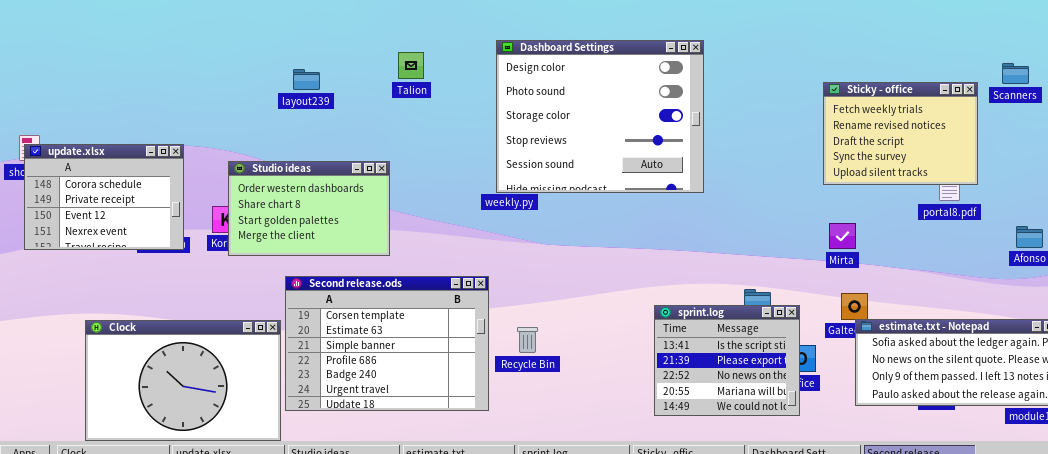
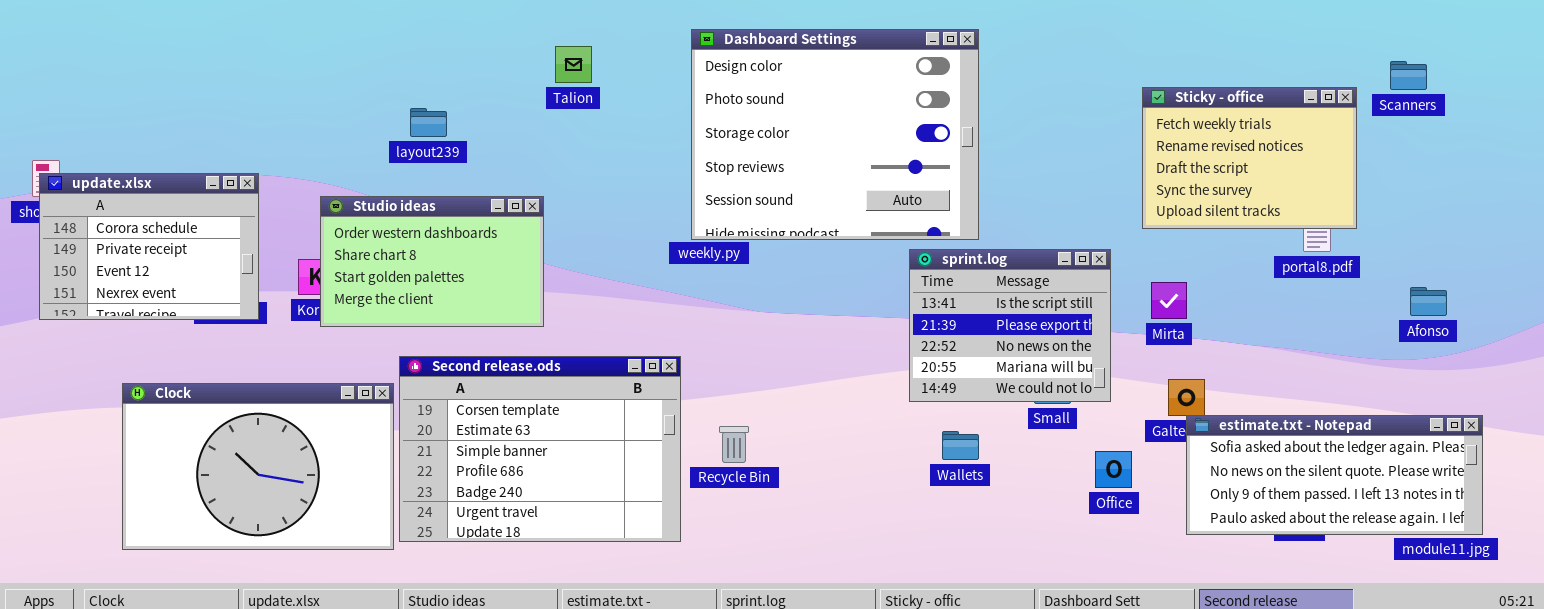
layout239: [293,69,320,90] -> [410,108,447,137], moved
sprint.log: [654,305,800,416] -> [909,249,1111,402], moved
Clock: [85,320,281,441] -> [122,383,394,550], moved

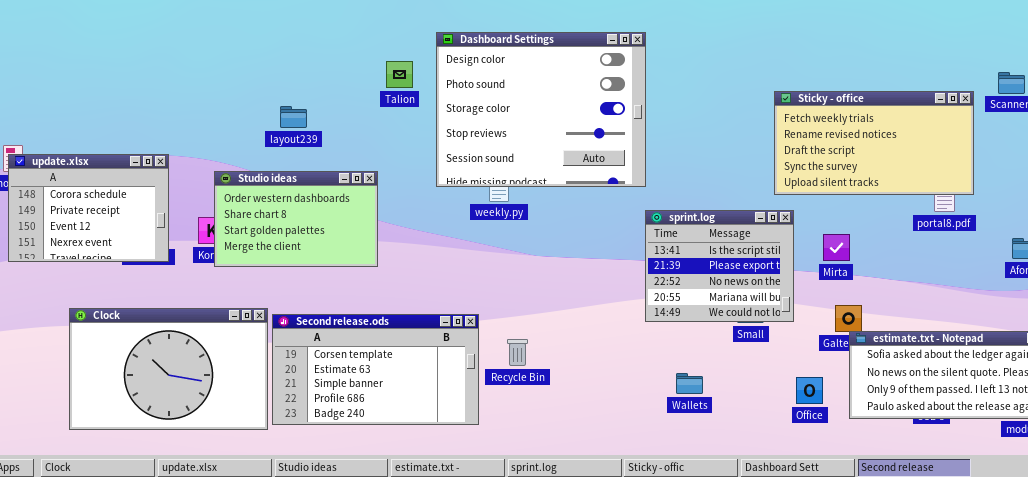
Dashboard Settings: [691,29,979,240] -> [436,32,646,187], moved
Sticky - office: [1142,87,1357,229] -> [774,91,974,195], resized
Second release.ods: [399,356,681,542] -> [272,314,479,425], resized
Wallets: [942,431,979,460] -> [676,373,703,394], moved
Office: [1095,451,1132,488] -> [796,377,823,404], moved

